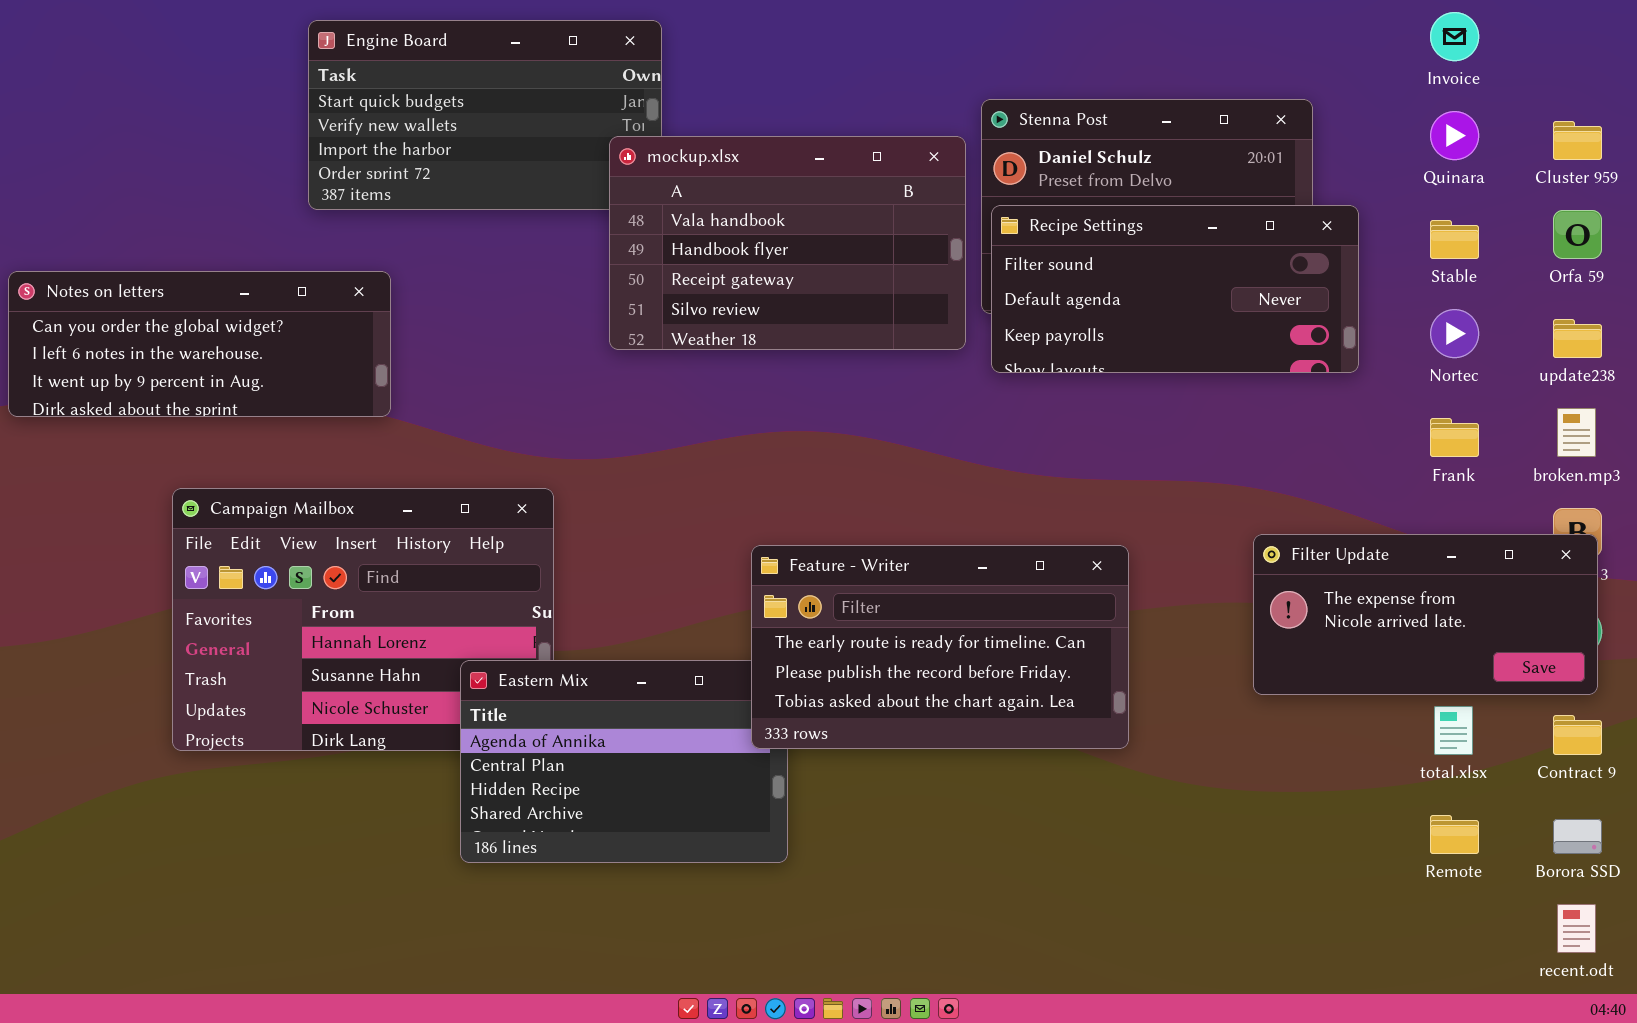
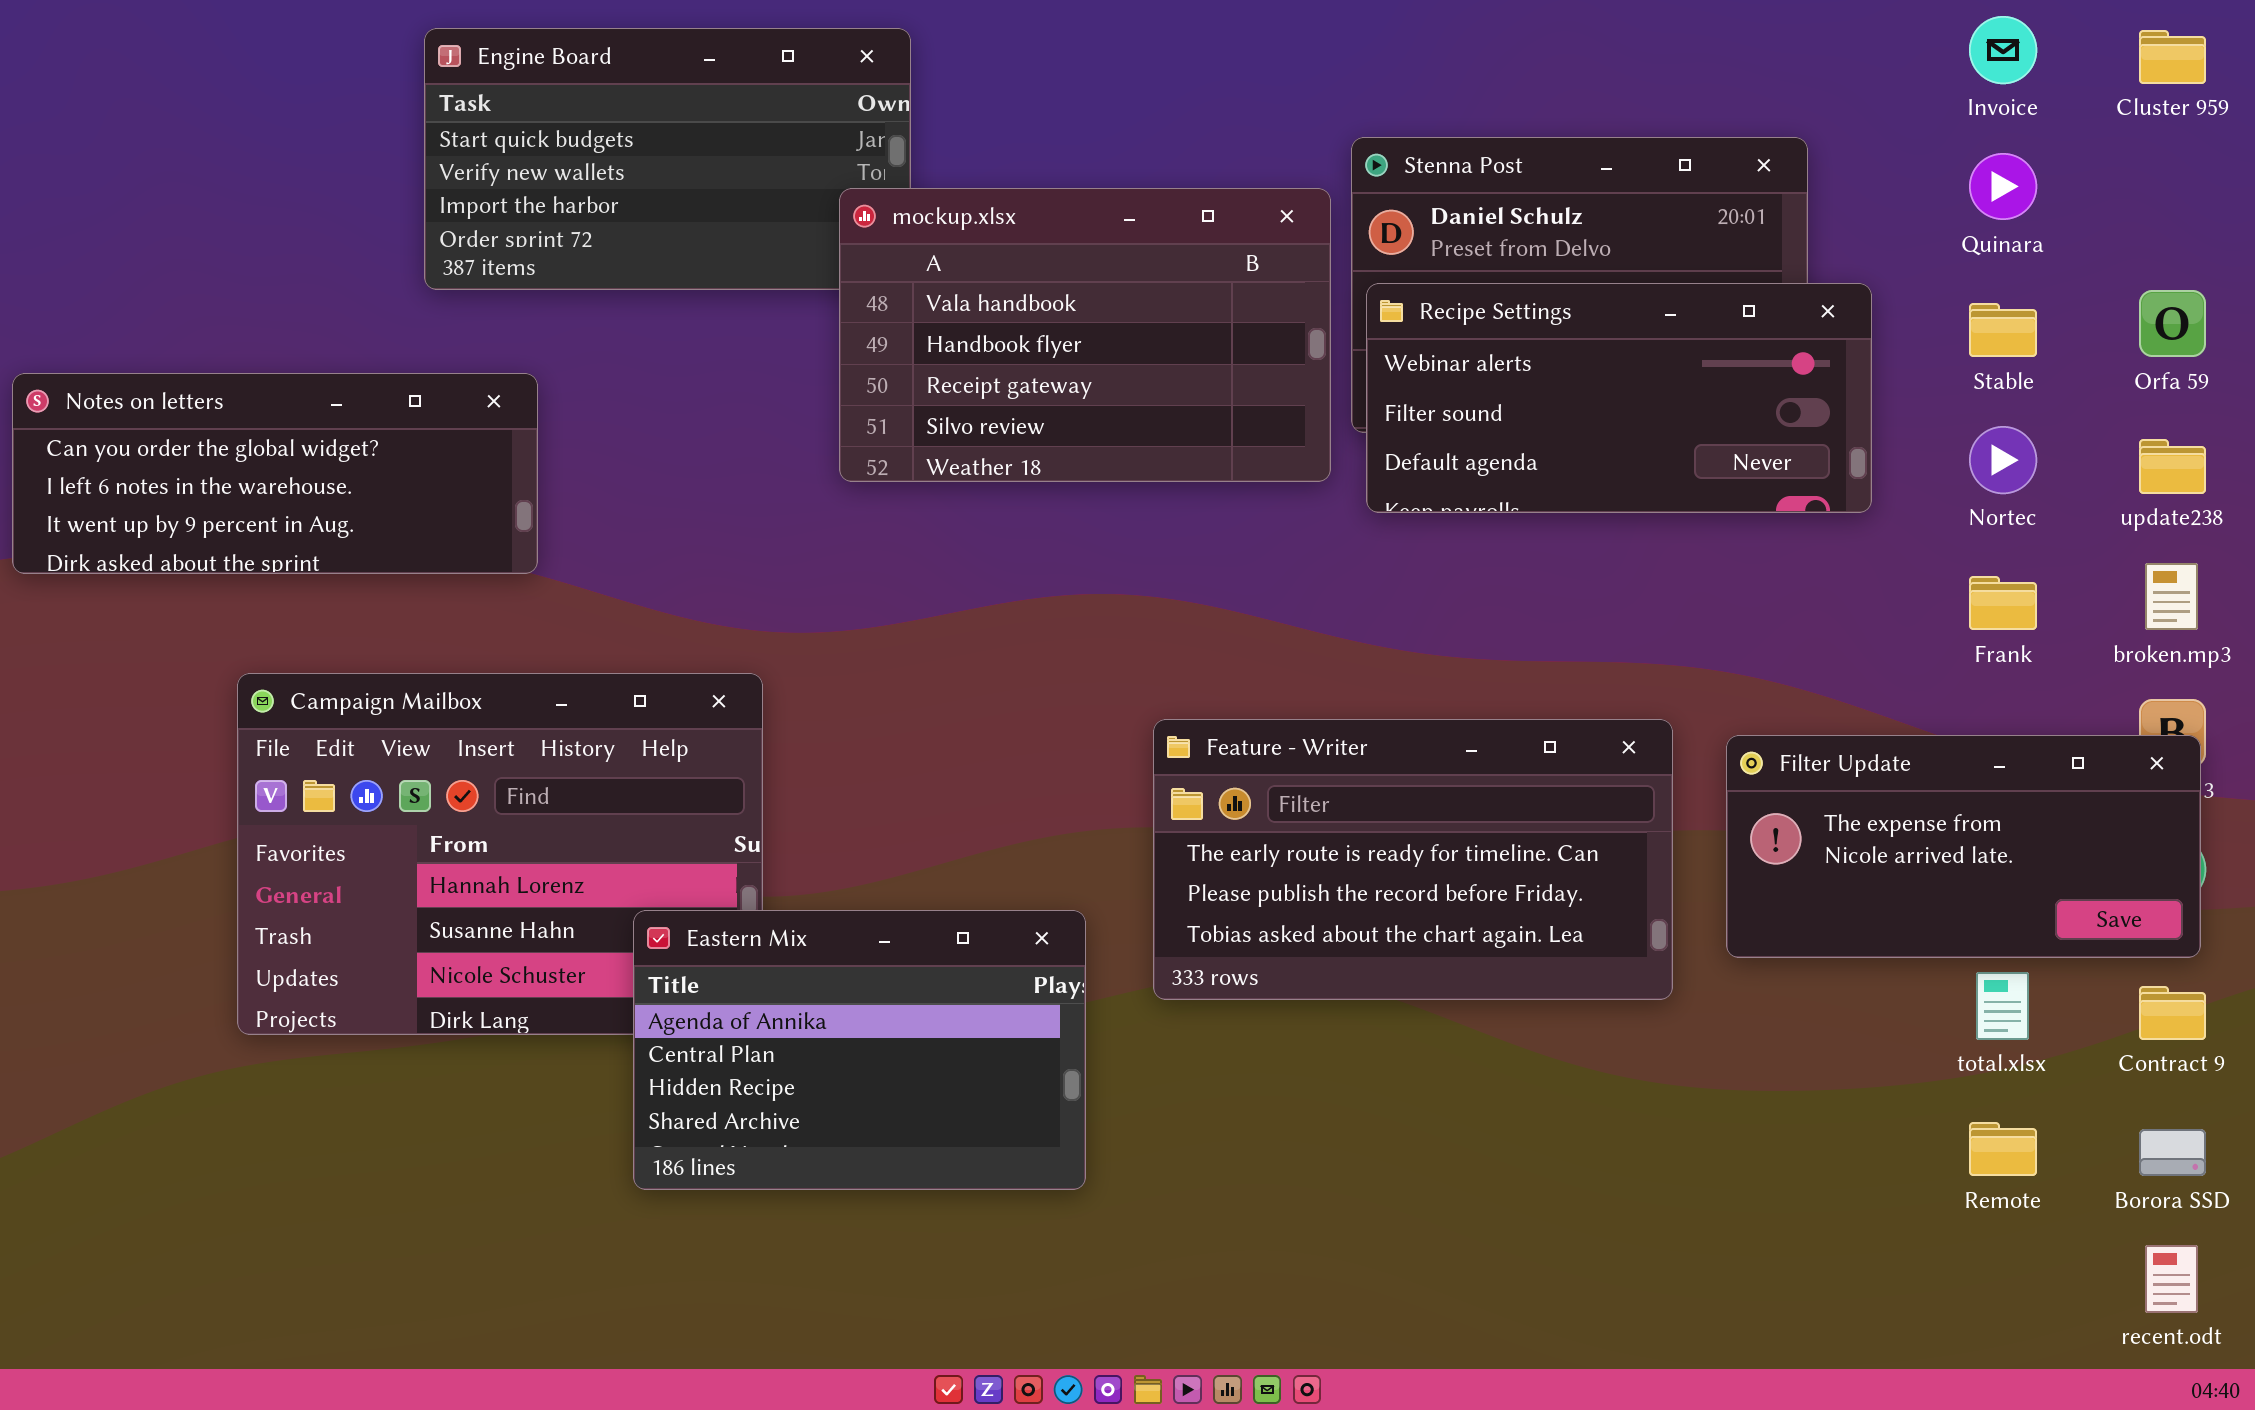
Cluster 959: [1553,121,1602,160] -> [2139,30,2206,84], moved
Recipe Settings: [991,205,1359,373] -> [1366,283,1872,513], scrolled up 1 row
Feature - Writer: [751,545,1129,749] -> [1153,719,1673,1000], moved

